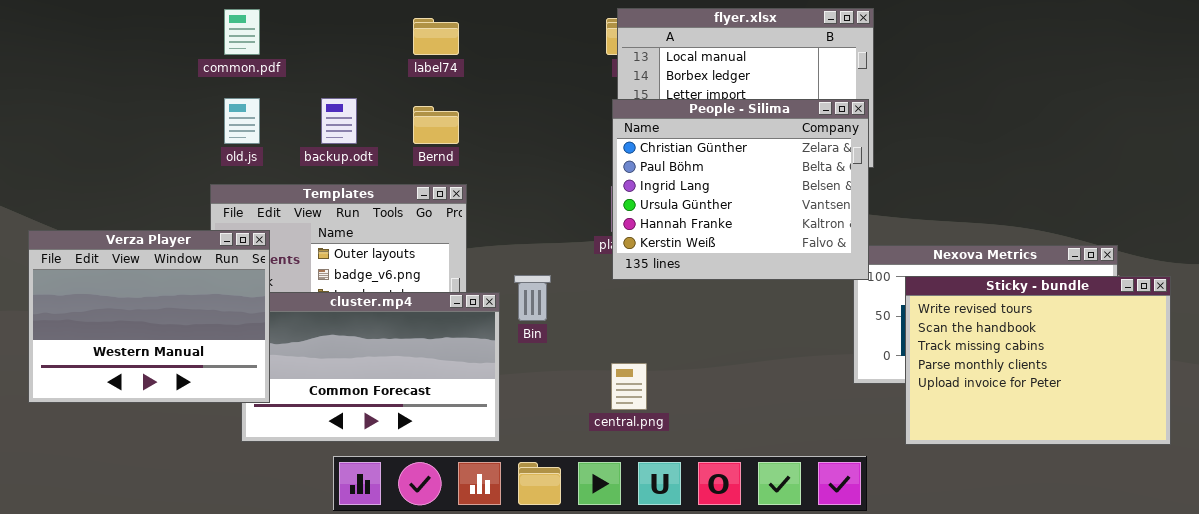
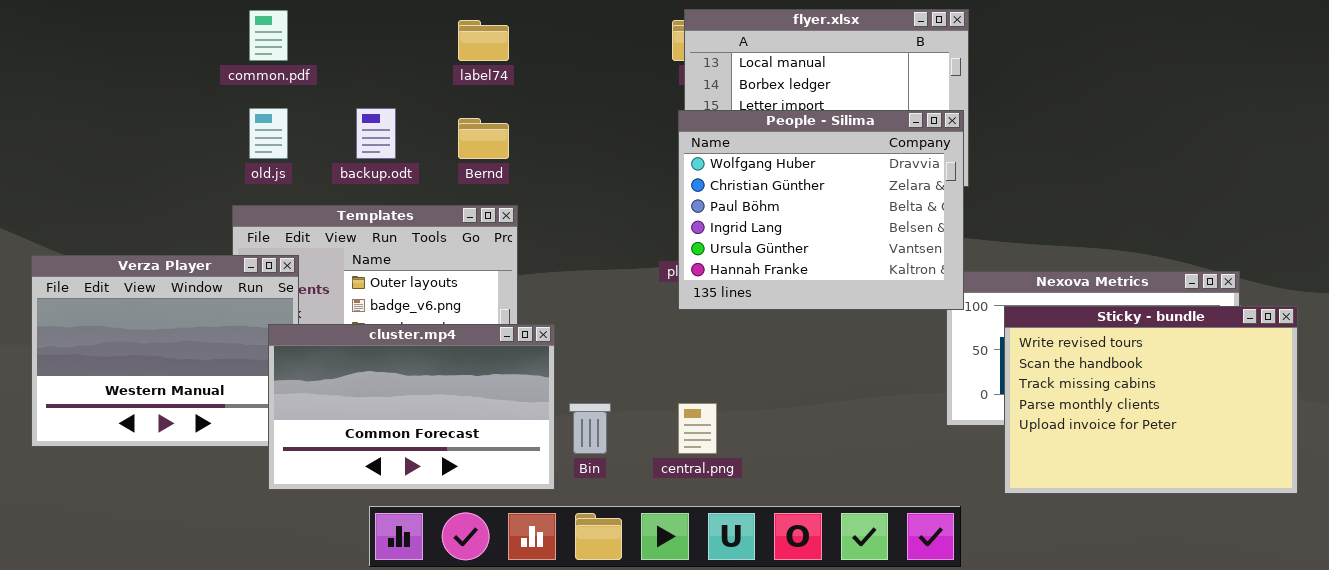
People - Silima: [612,99,869,280] -> [678,110,964,310], scrolled up 1 row
Bin: [514,275,551,321] -> [569,403,611,454], moved
cluster.mp4: [241,292,500,442] -> [268,324,555,490], raised

